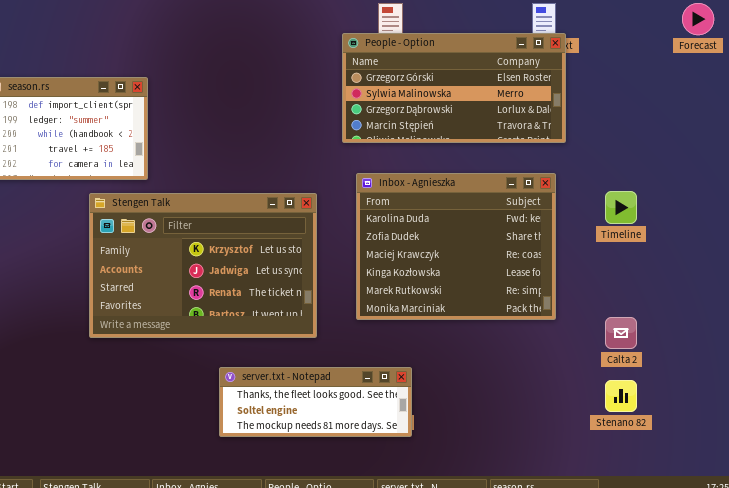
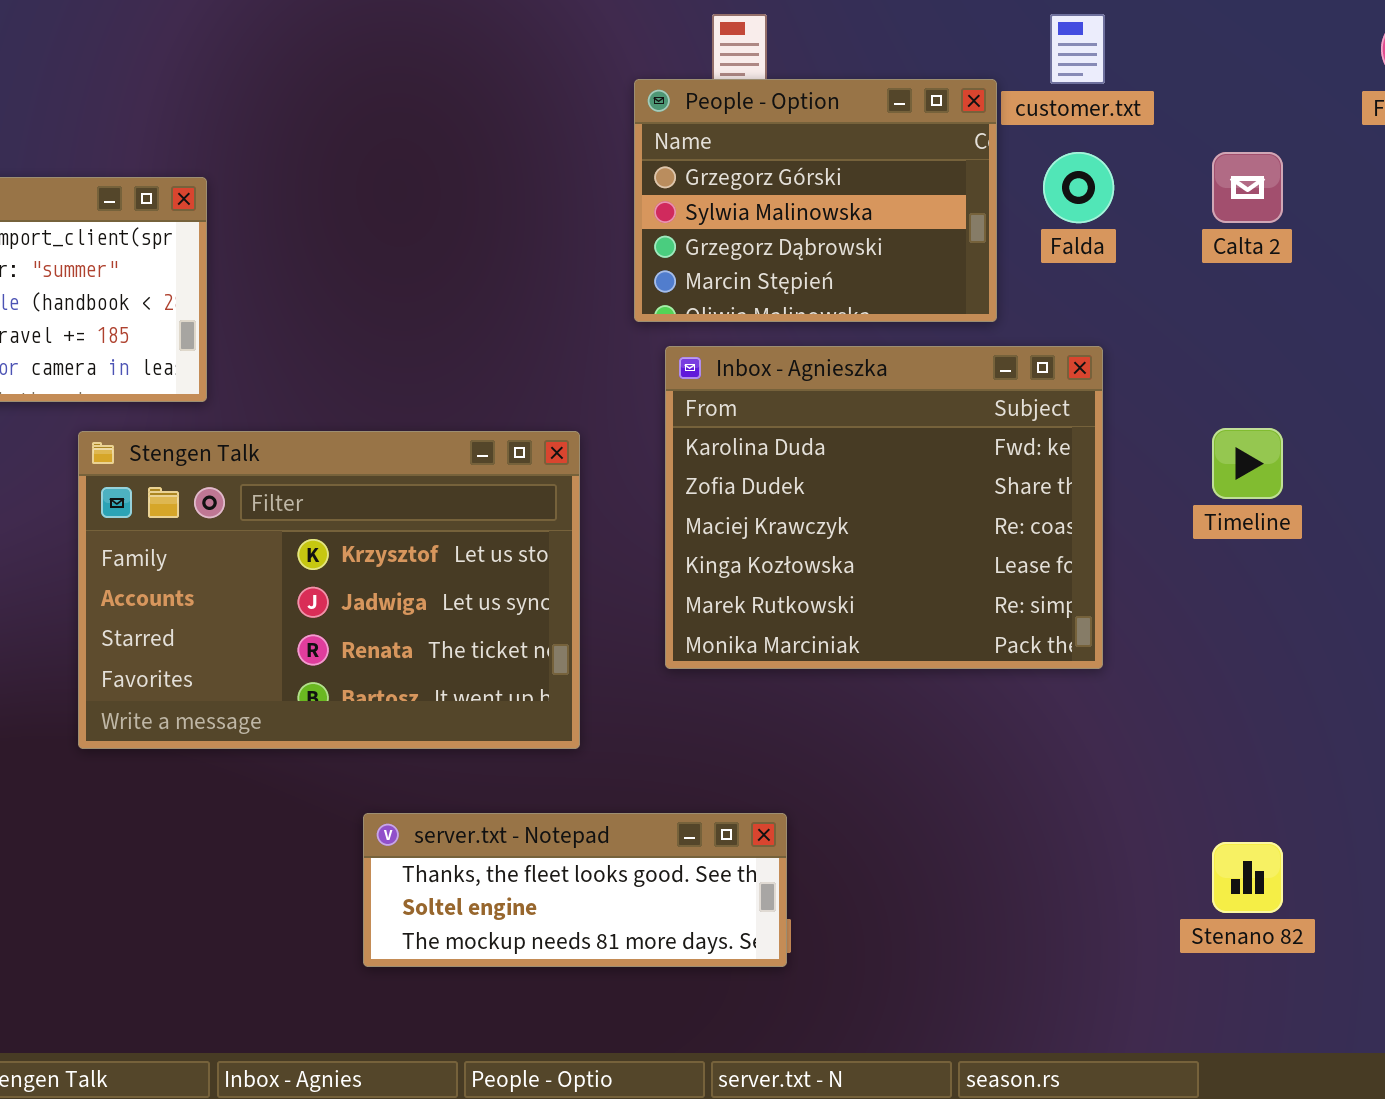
People - Option: [342,33,566,143] -> [634,79,997,322], resized
Inbox - Agnieszka: [356,173,556,320] -> [665,346,1103,669], moved
Calta 2: [605,317,637,349] -> [1212,152,1283,223], moved

